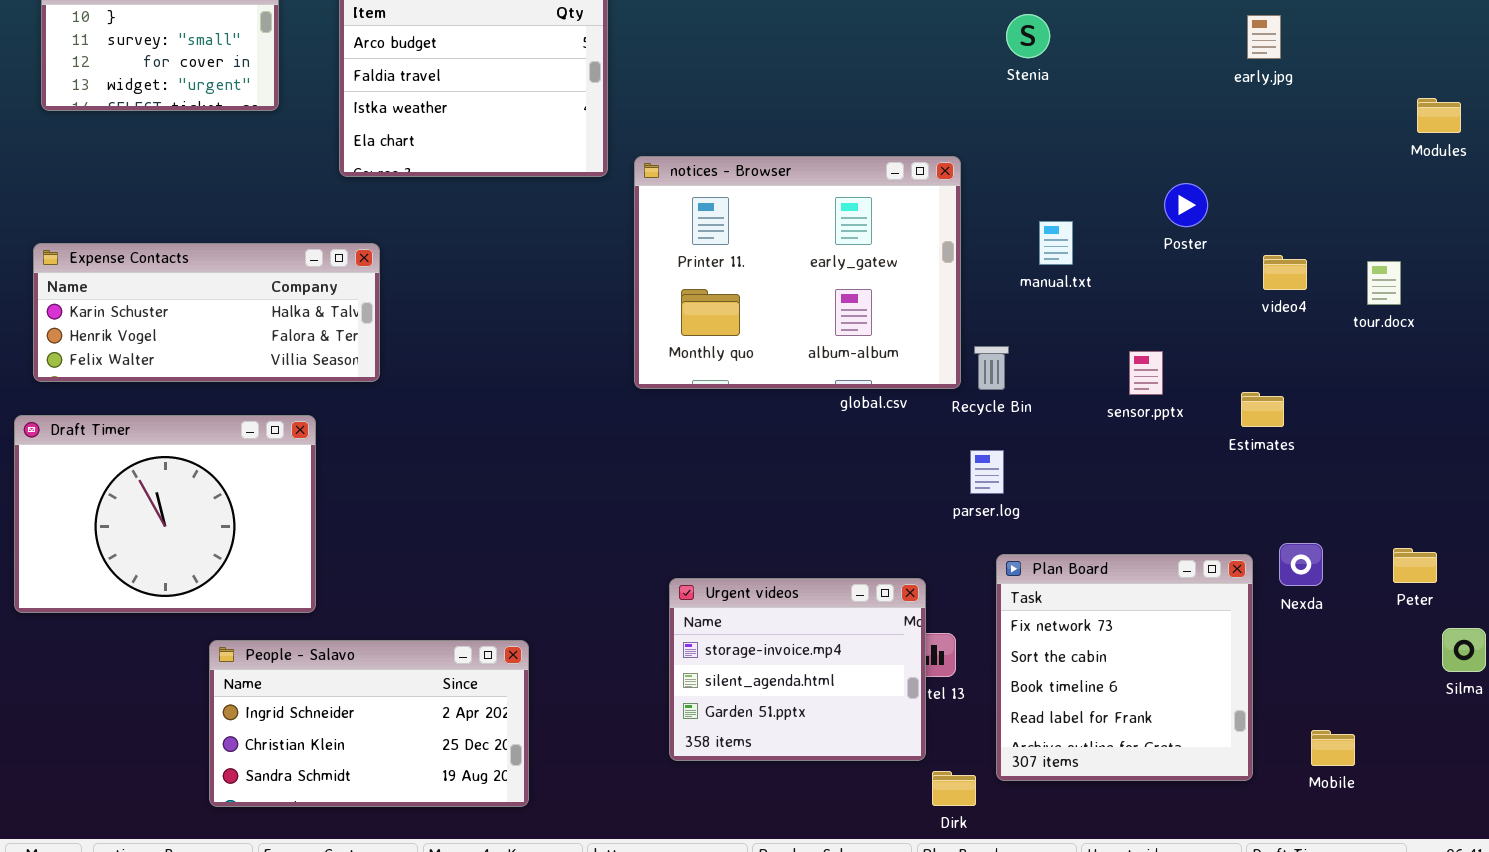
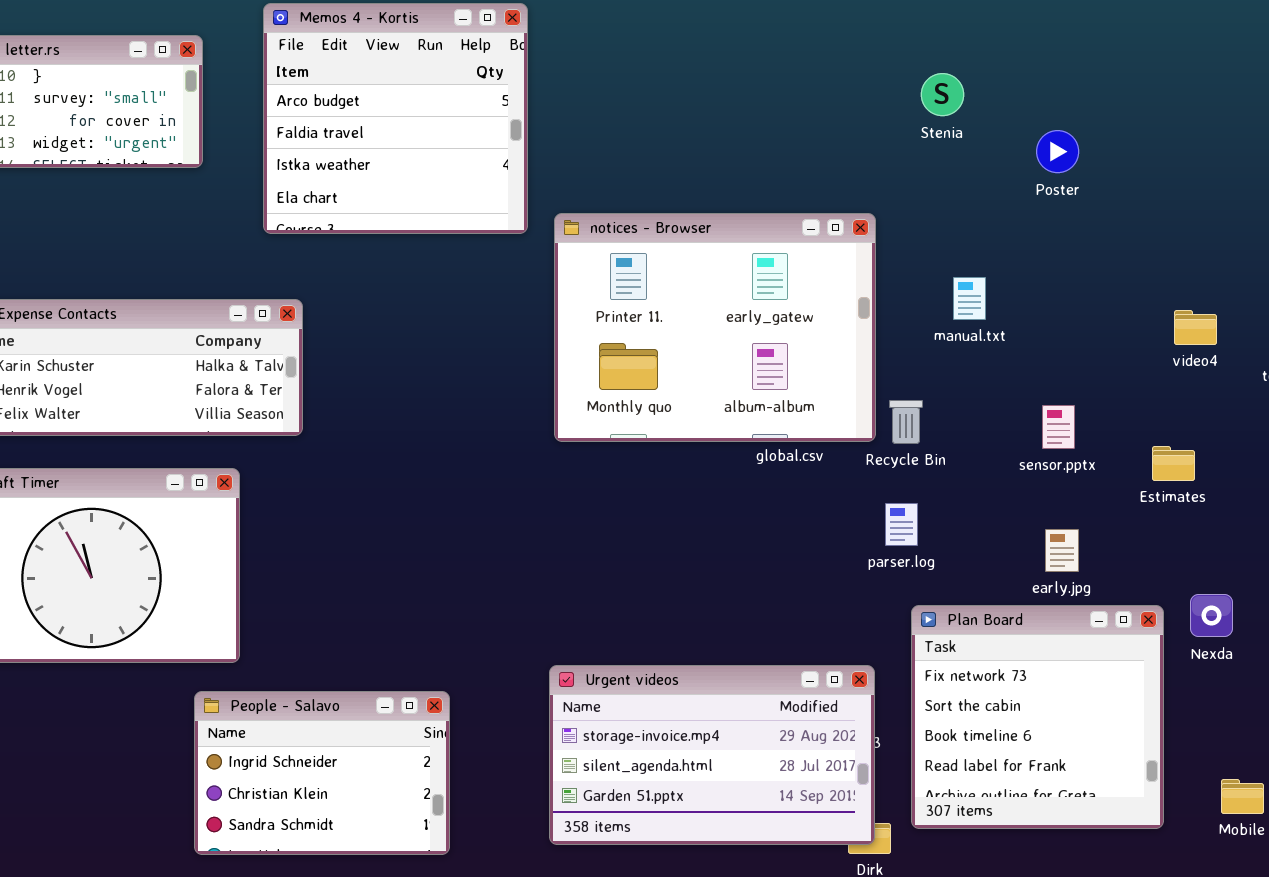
early.jpg: [1247,15,1281,59] -> [1045,529,1079,572], moved
Poster: [1164,183,1208,227] -> [1036,130,1079,173], moved
Urgent videos: [669,578,926,761] -> [549,665,875,845], moved, resized
People - Salavo: [209,640,529,807] -> [194,691,450,855], resized

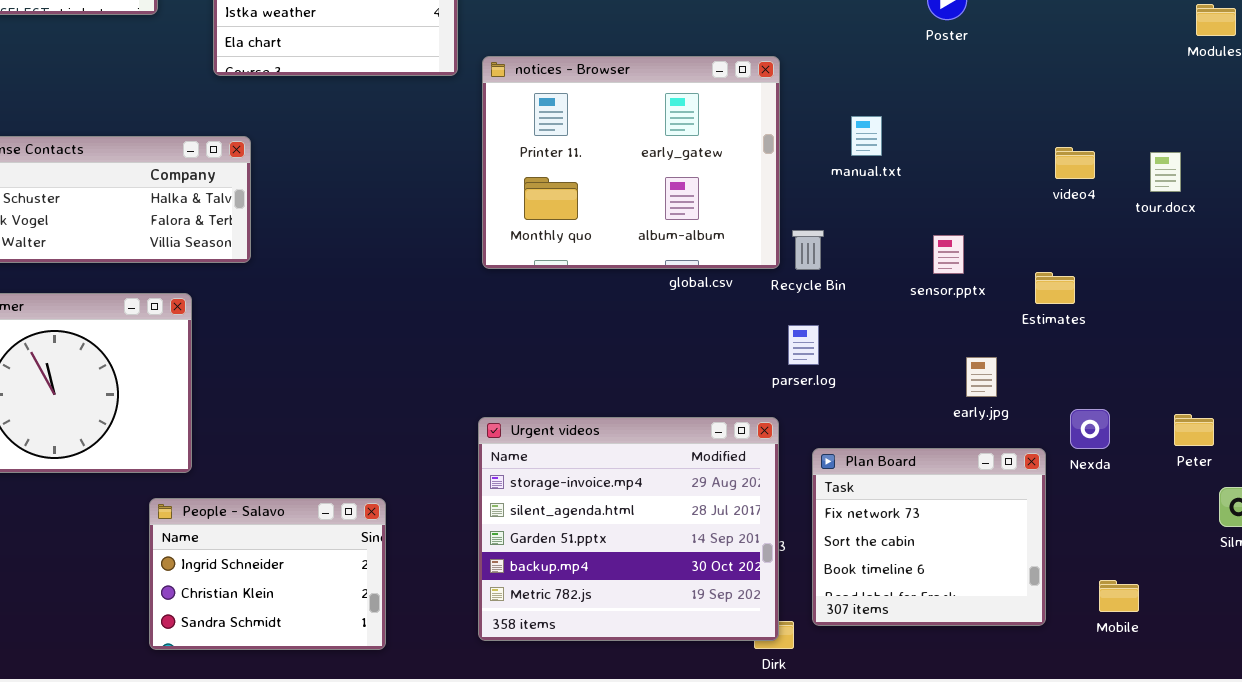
early.jpg: [1045,529,1079,572] -> [966,357,997,397], moved
Plan Board: [911,605,1164,829] -> [812,448,1046,626], resized
Urgent videos: [549,665,875,845] -> [478,417,779,641], resized

